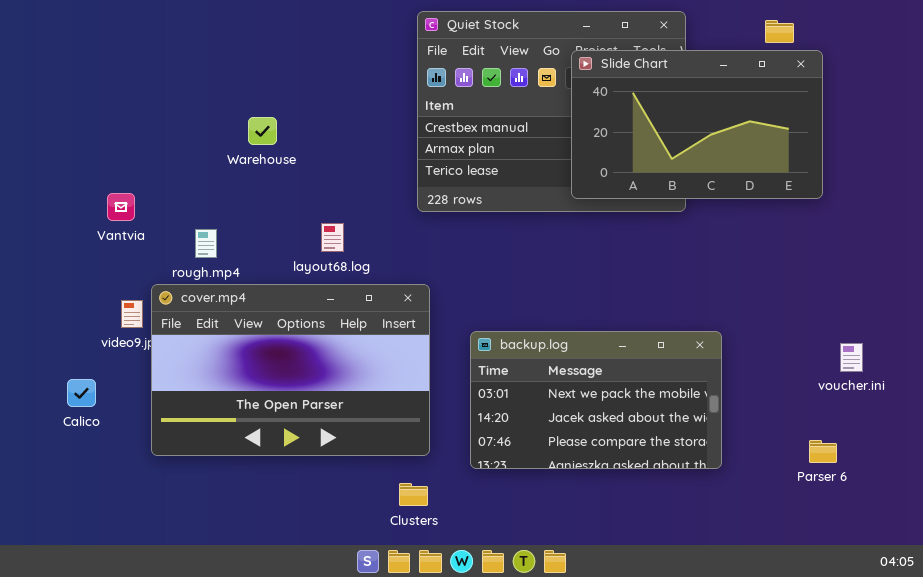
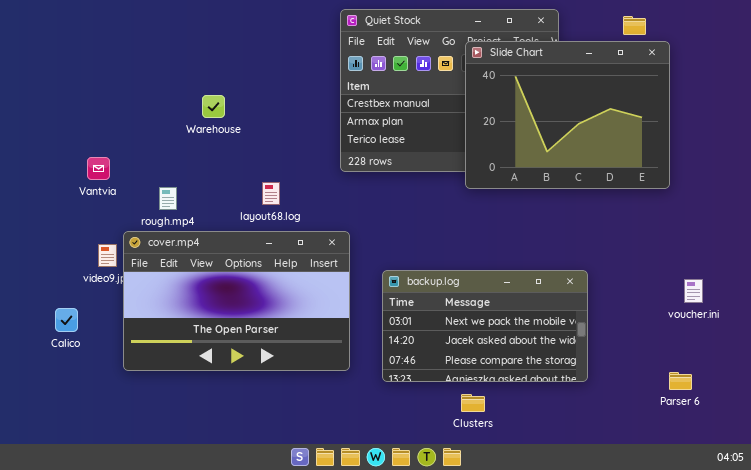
Slide Chart: [571,50,823,199] -> [465,41,670,189], resized
Parser 6: [809,440,837,463] -> [669,372,692,390], moved
Clusters: [399,483,428,506] -> [461,394,485,412], moved

